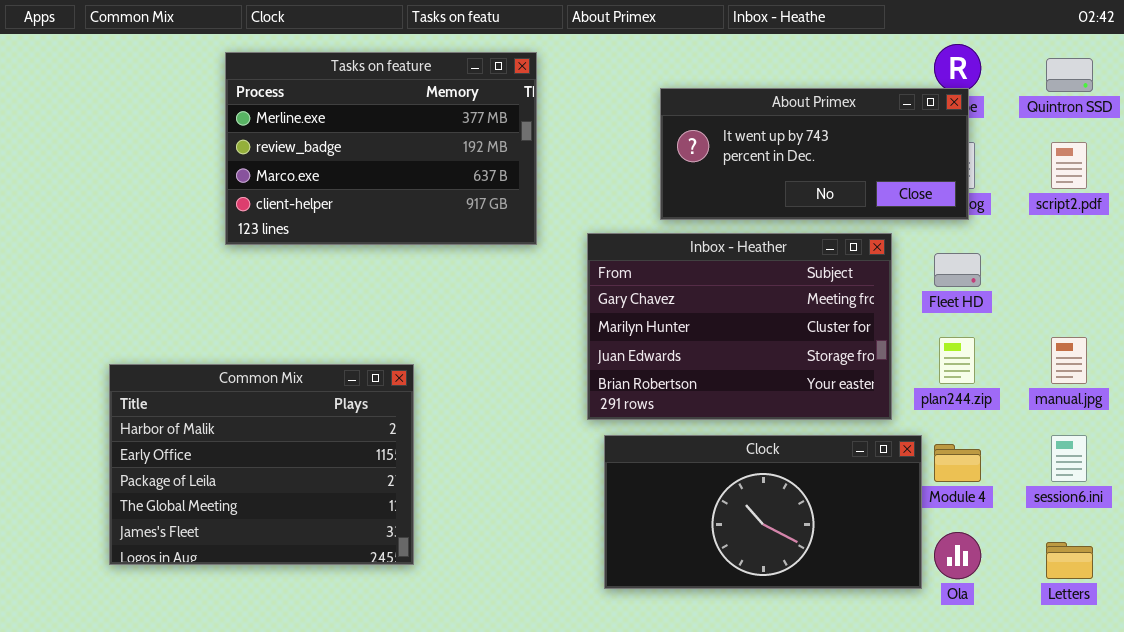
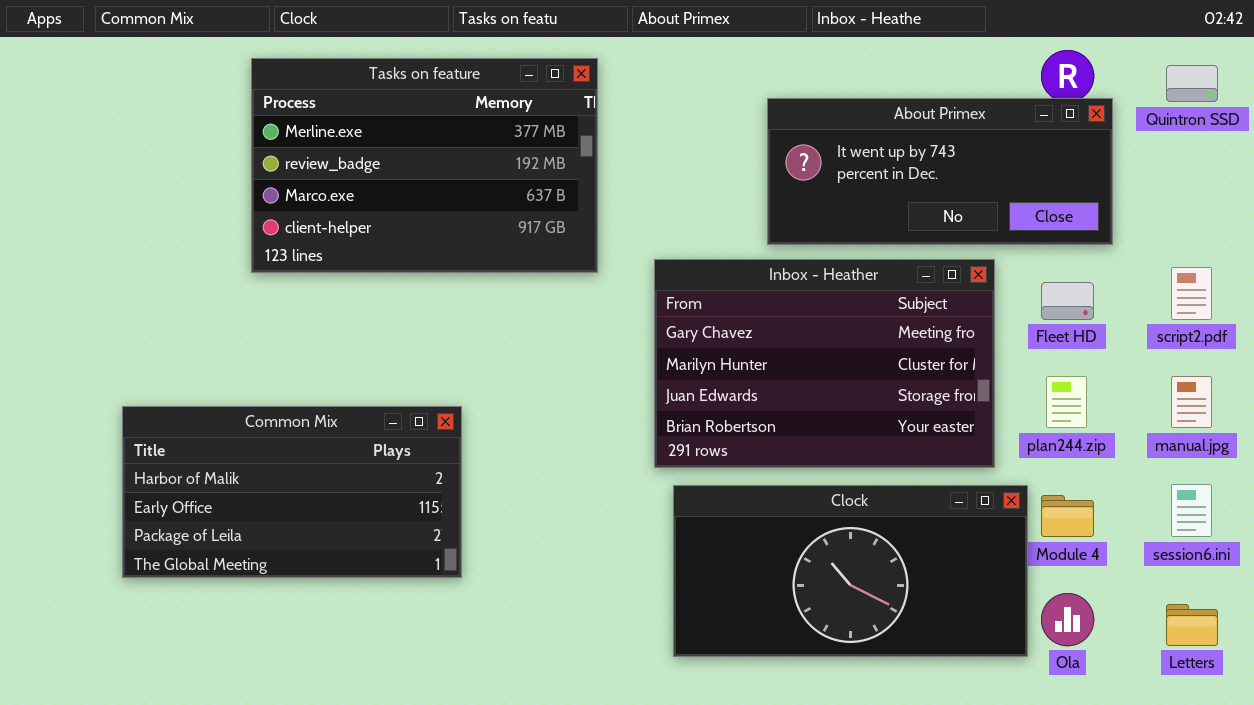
About Primex: [660,88,969,220] -> [767,98,1113,245], moved
script2.pdf: [1051,142,1087,189] -> [1171,267,1212,320], moved
Common Mix: [109,364,414,565] -> [122,406,462,578], resized

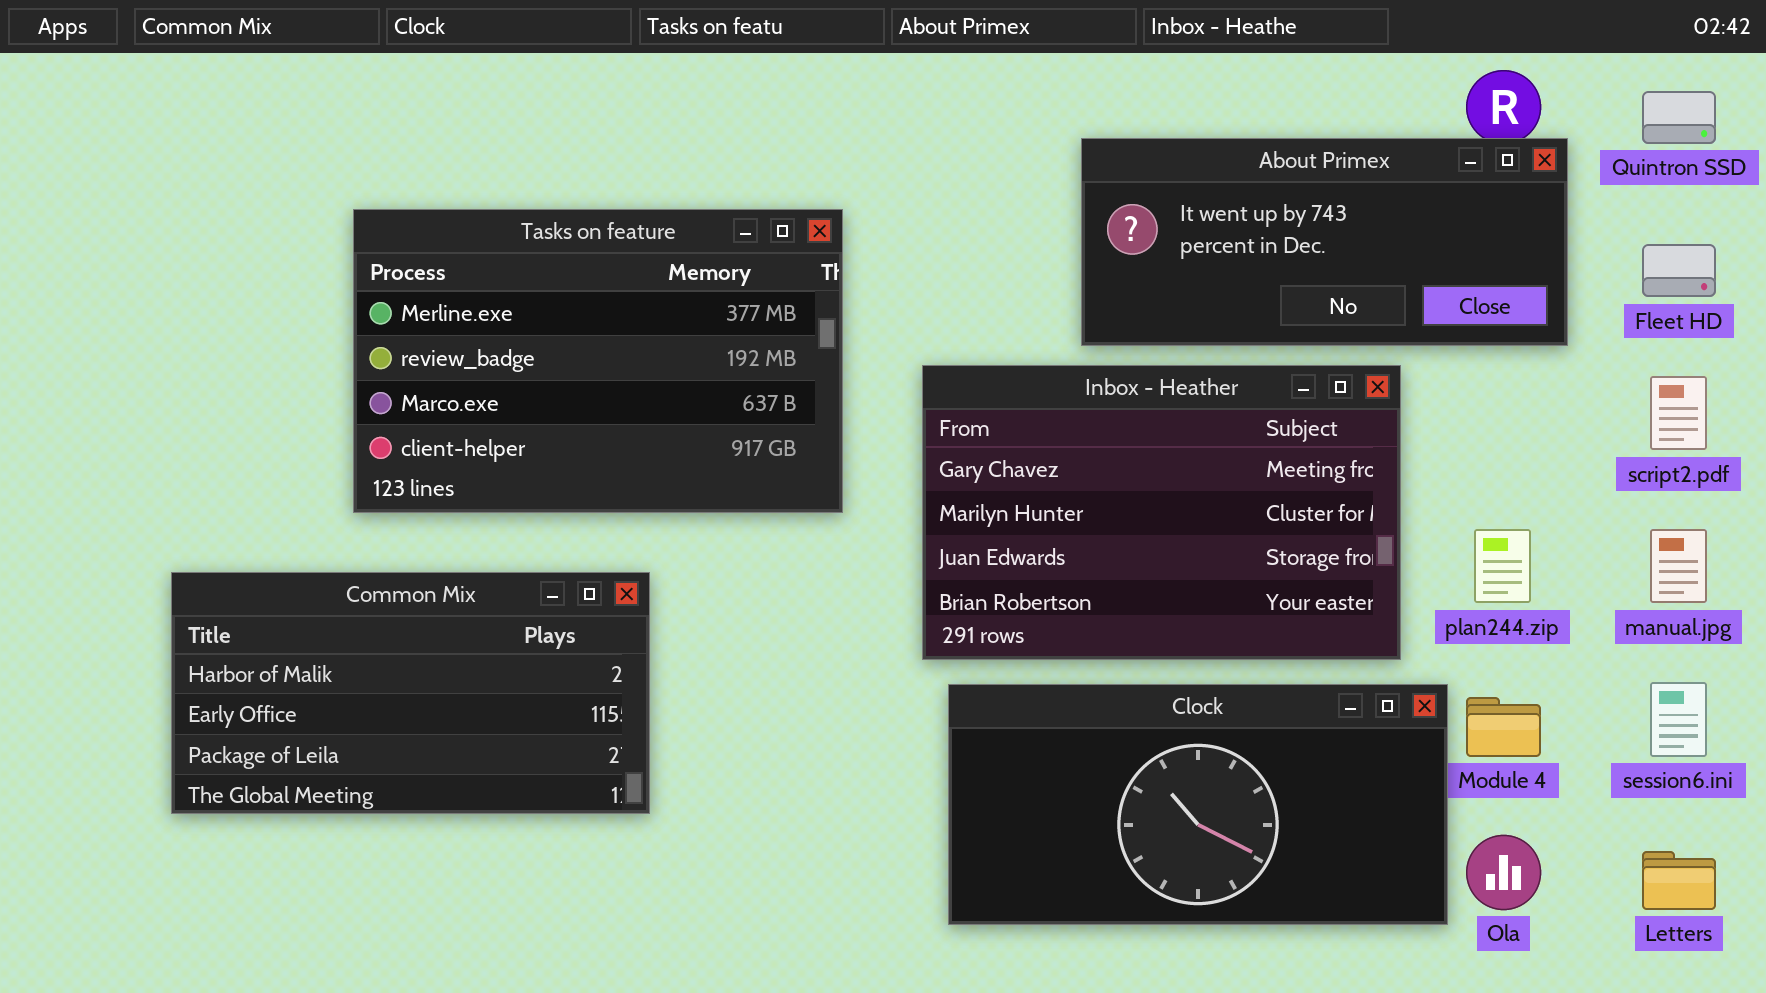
Tasks on feature: [251,58,598,273] -> [353,209,843,513], moved
Fleet HD: [1041,282,1094,320] -> [1642,244,1716,297], moved

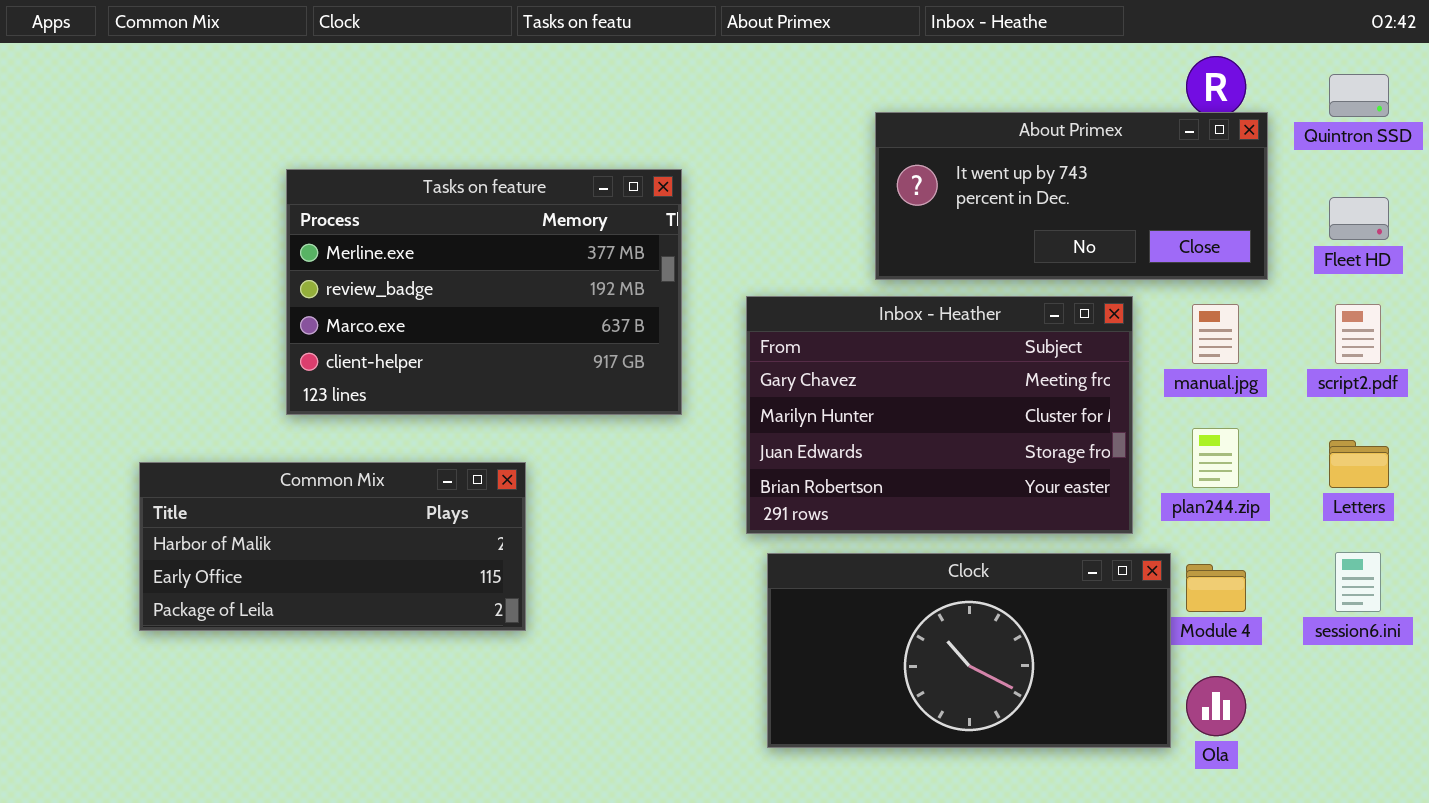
manual.jpg: [1650,529,1707,603] -> [1192,304,1239,364], moved
Common Mix: [171,572,650,814] -> [139,462,526,631], resized
Letters: [1642,851,1716,910] -> [1329,440,1389,488], moved

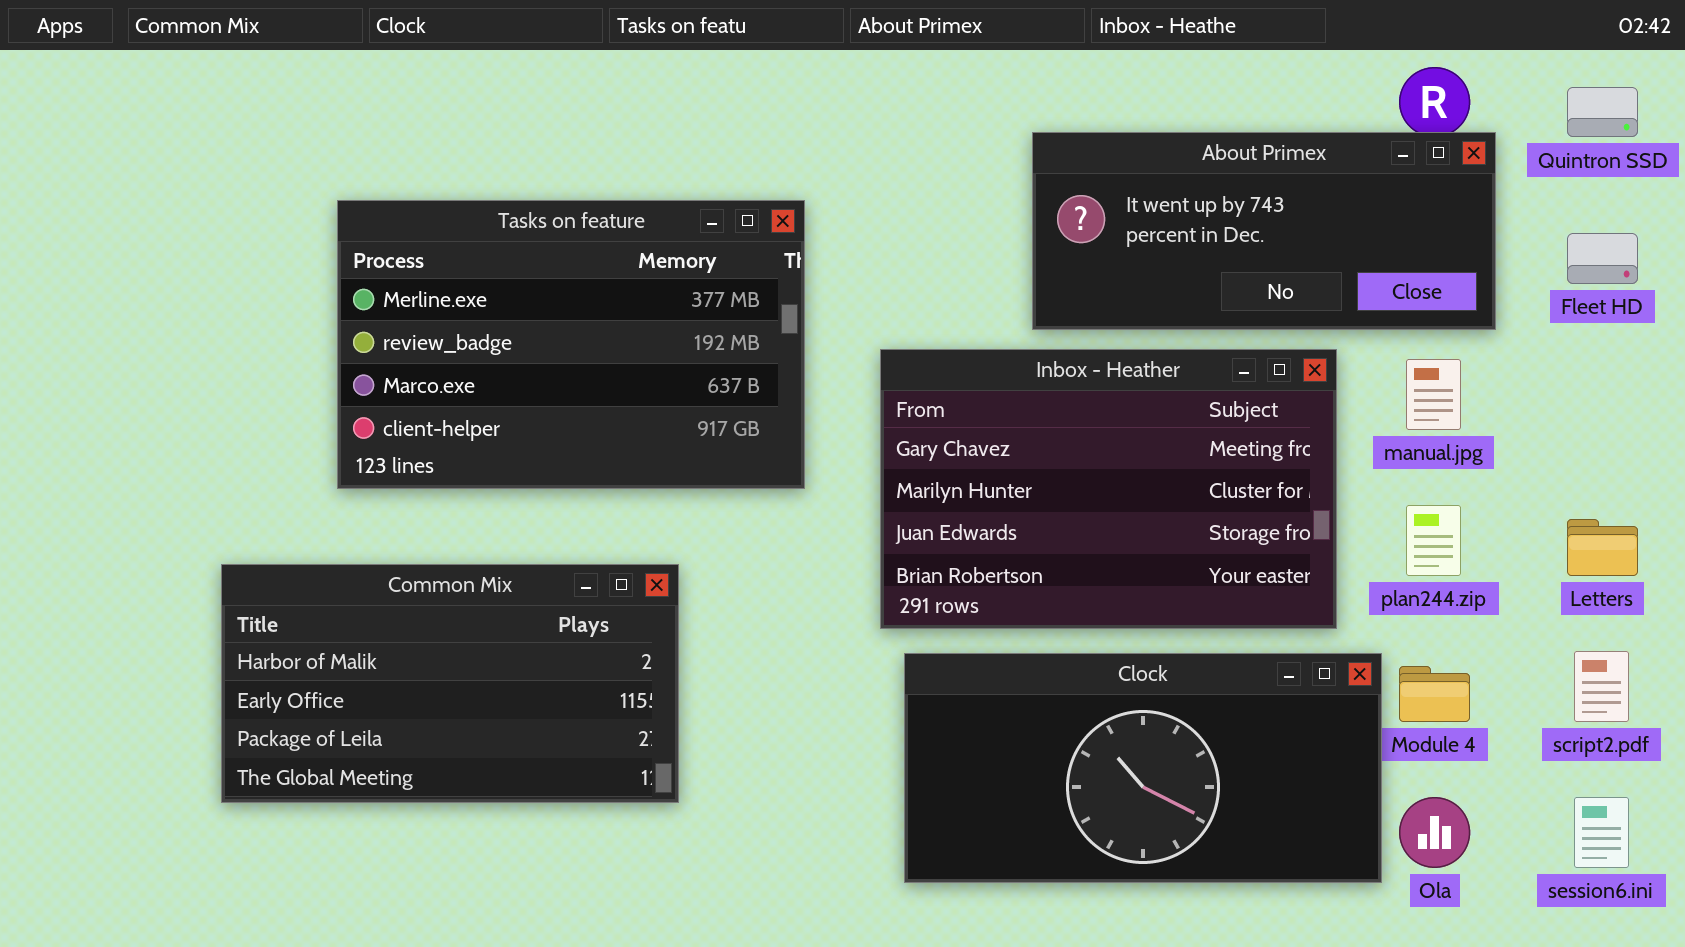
script2.pdf: [1335,304,1381,364] -> [1574,651,1629,722], moved
Common Mix: [139,462,526,631] -> [221,564,679,803], moved, resized
session6.ini: [1335,552,1381,612] -> [1574,797,1629,868], moved

